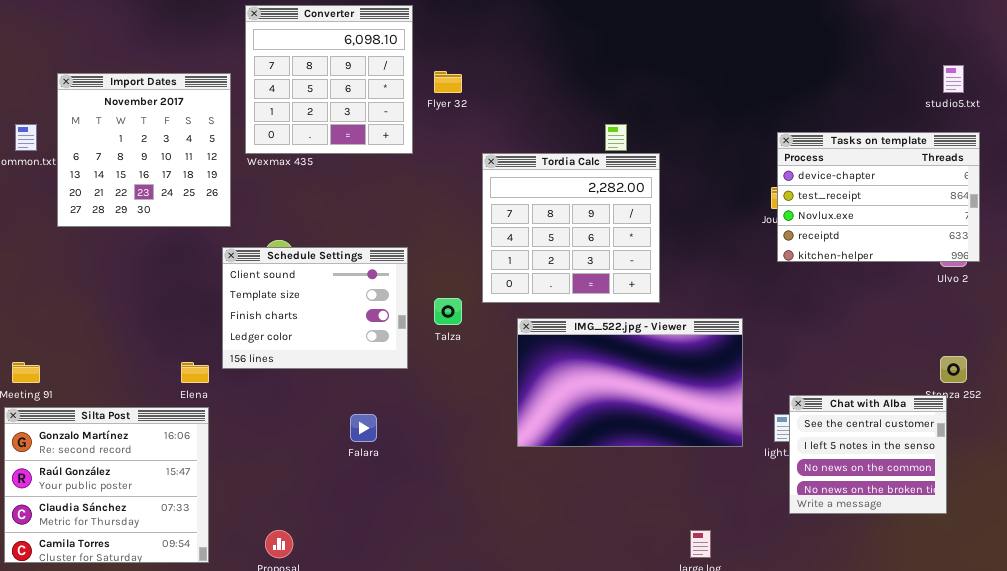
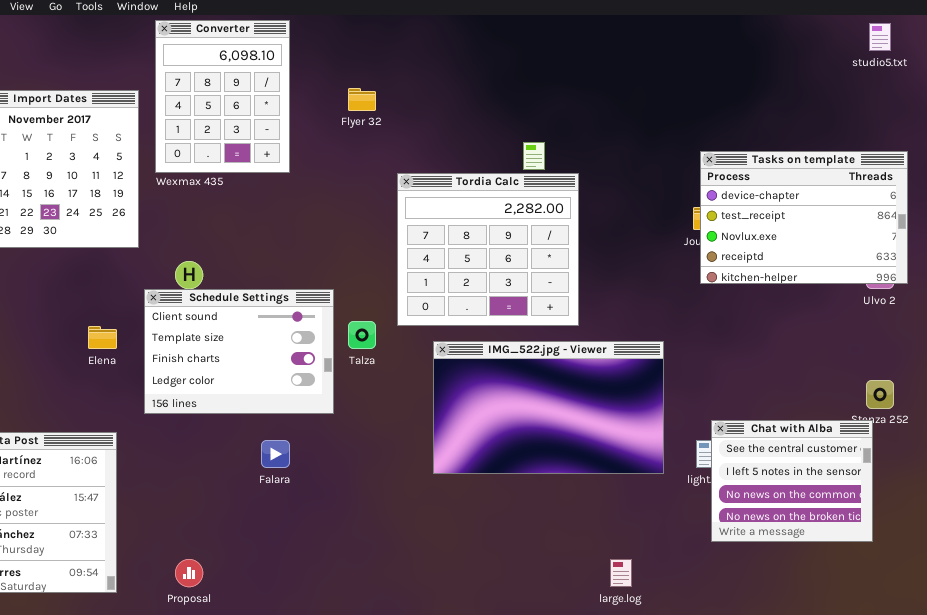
Converter: [245,5,413,154] -> [155,20,290,173], resized
studio5.txt: [943,65,964,93] -> [869,23,891,51], moved
Schedule Settings: [222,247,408,369] -> [144,289,334,414], moved
Elena: [181,362,209,383] -> [88,326,117,349], moved

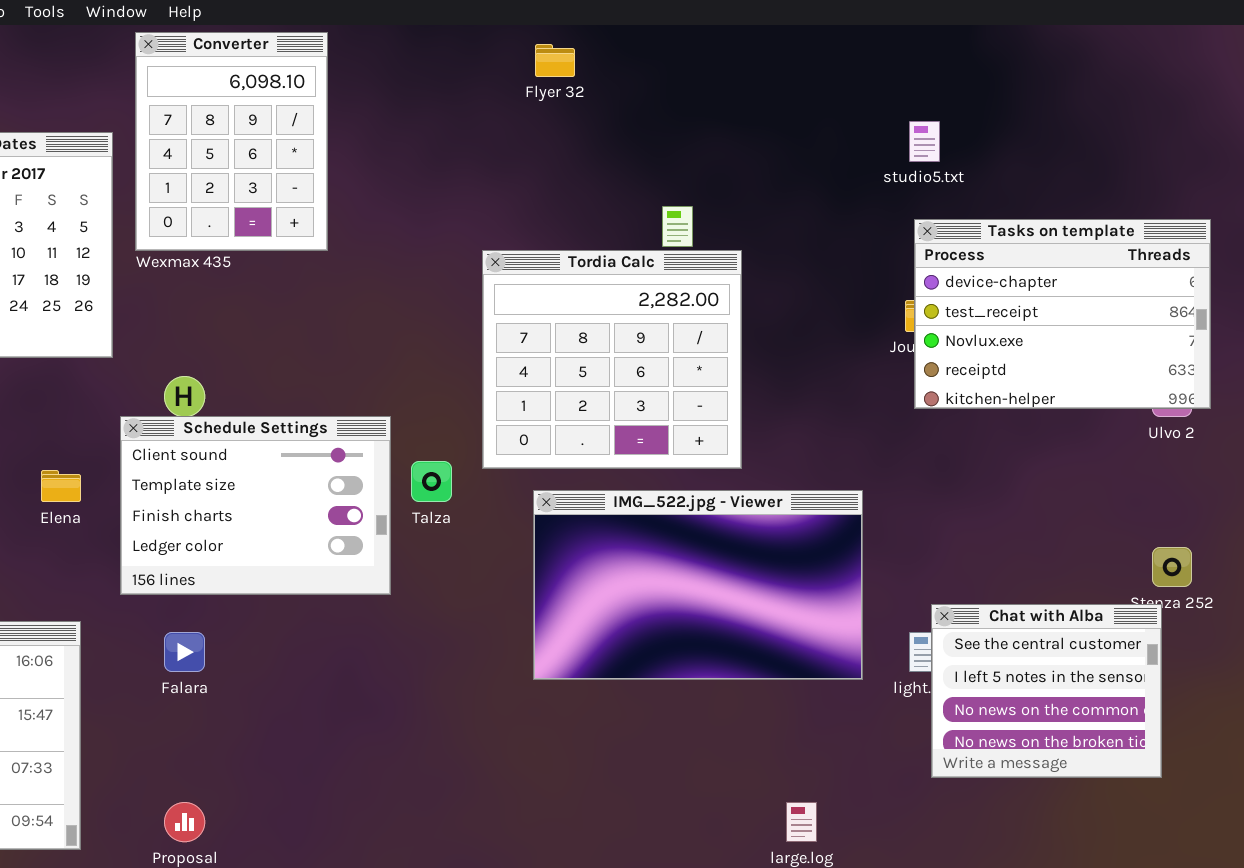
studio5.txt: [869,23,891,51] -> [909,121,940,162], moved
Flyer 32: [348,88,376,111] -> [535,44,575,77], moved
Falara: [261,440,290,468] -> [164,632,205,672], moved

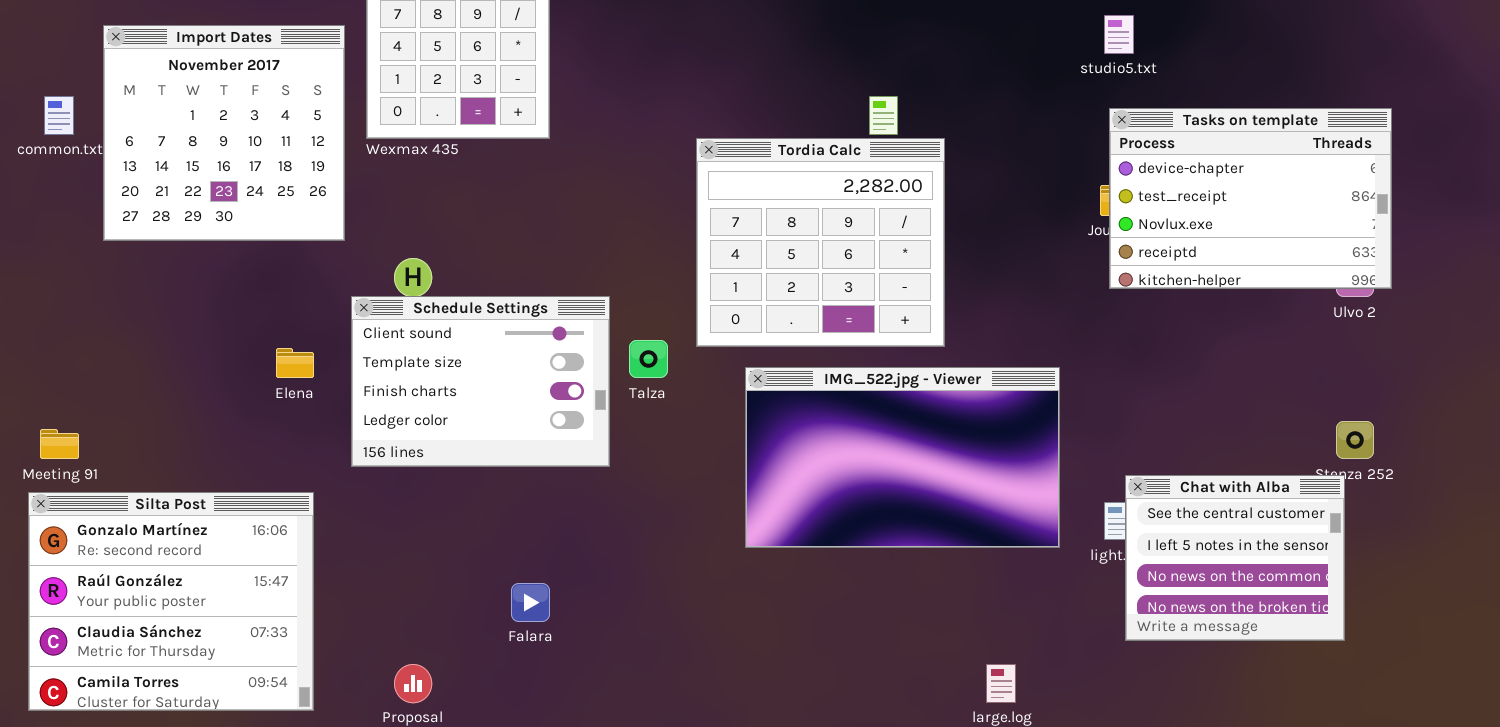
Falara: [164,632,205,672] -> [511,583,550,622], moved

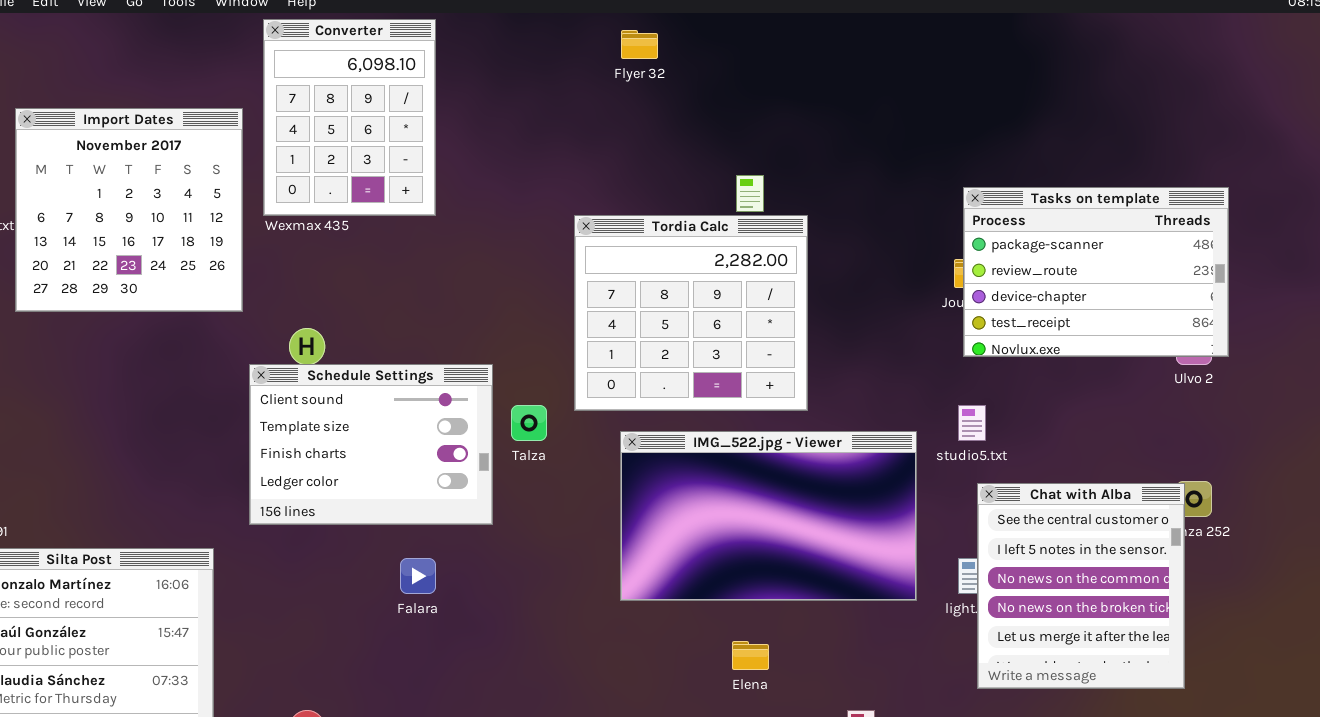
studio5.txt: [1104,15,1134,54] -> [958,405,986,441], moved
Tasks on template: [1109,108,1392,289] -> [963,187,1229,357], scrolled up 2 rows
Elena: [276,348,314,378] -> [732,641,769,670], moved
Chat with Alba: [1125,475,1345,641] -> [977,483,1185,689], resized
Falara: [511,583,550,622] -> [400,558,436,594], moved

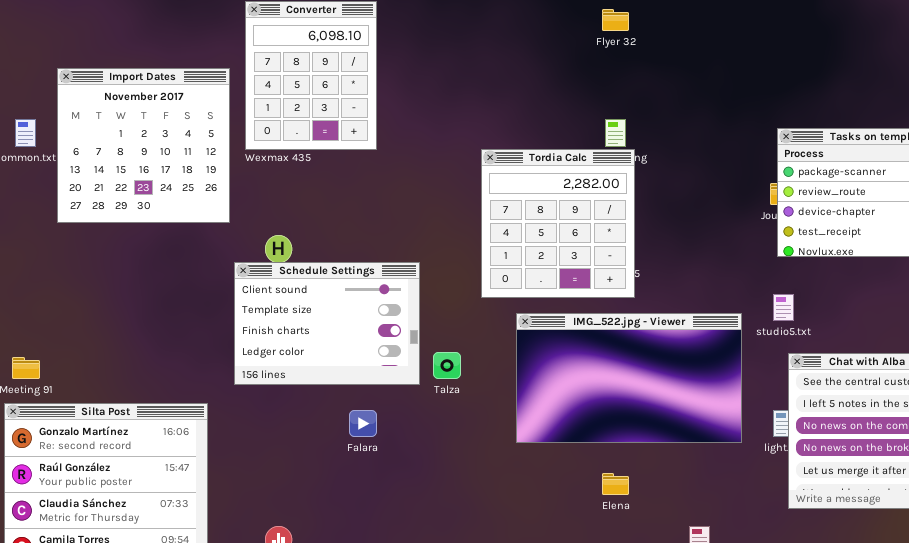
Flyer 32: [621,30,658,59] -> [602,9,629,31], moved
Tordia Calc: [574,215,808,411] -> [481,149,635,298], resized
Talza: [511,405,547,441] -> [433,352,461,379], moved

